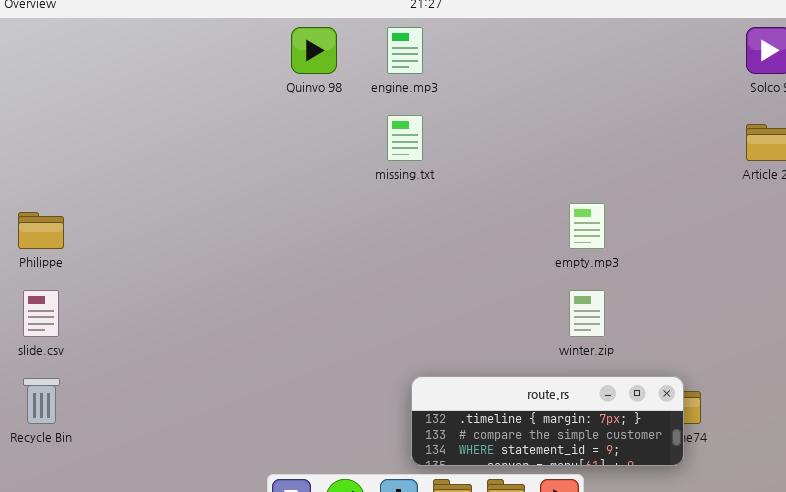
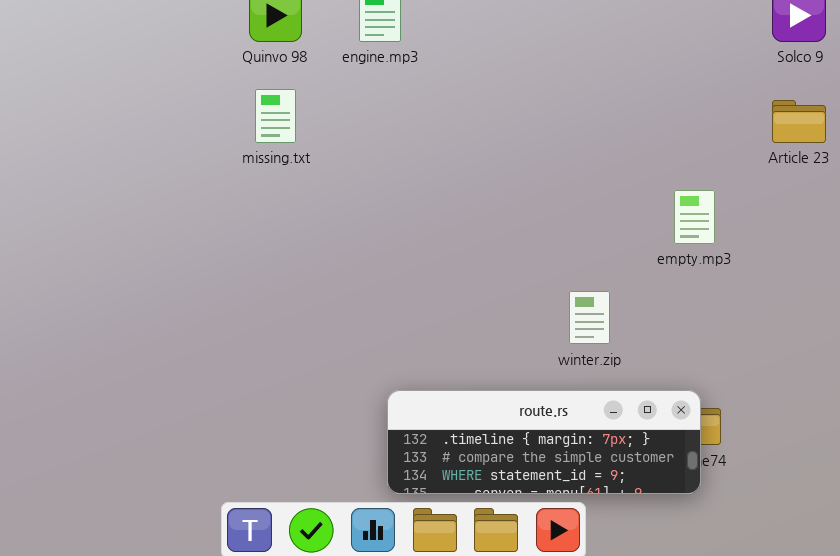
missing.txt: [387,115,423,161] -> [255,89,296,143], moved
empty.mp3: [569,203,605,249] -> [674,190,715,244], moved

